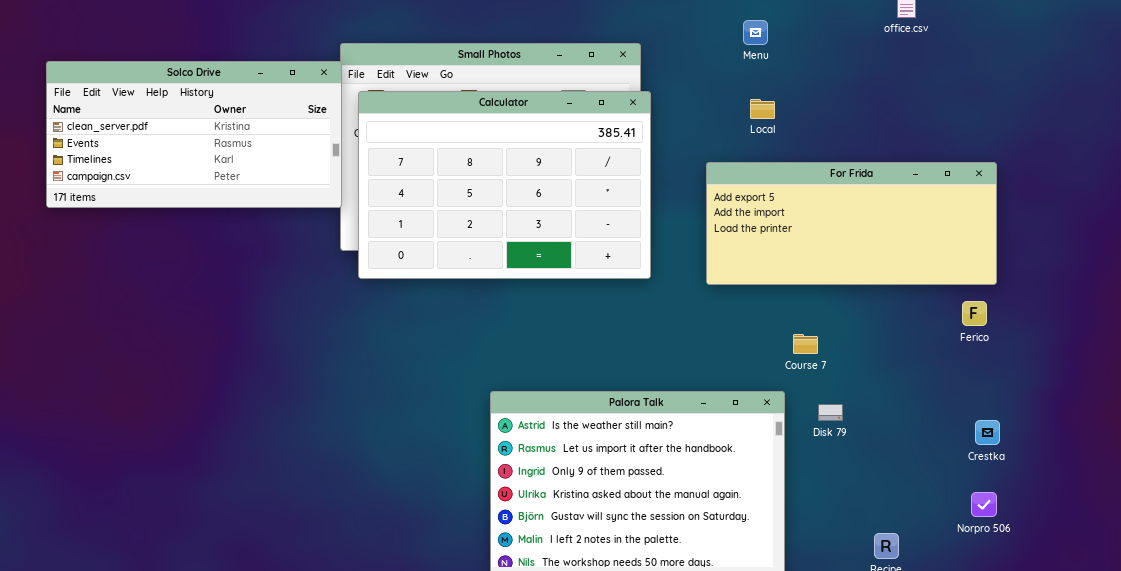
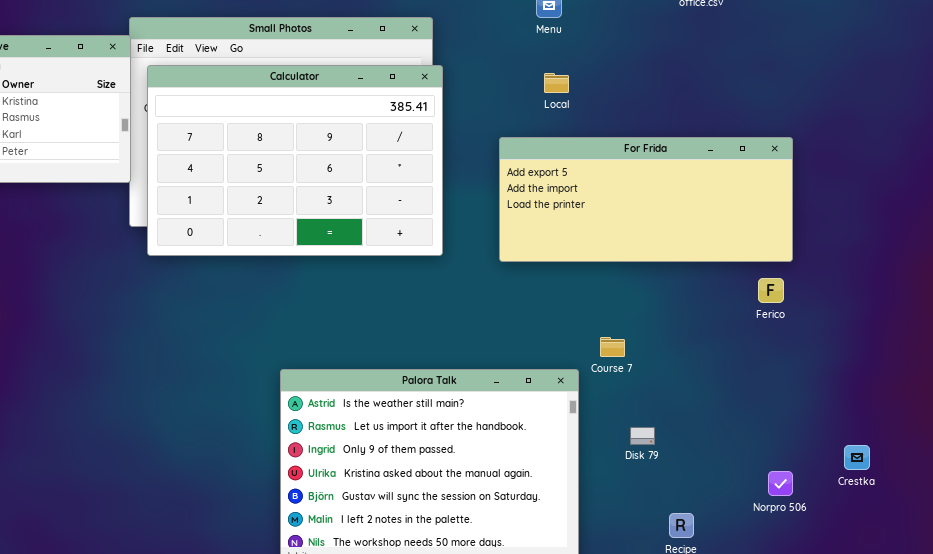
Course 7: [793,334,818,354] -> [600,337,625,357], moved
Disk 79: [818,404,843,421] -> [630,427,655,445], moved
Crestka: [975,420,1000,445] -> [844,445,870,470], moved

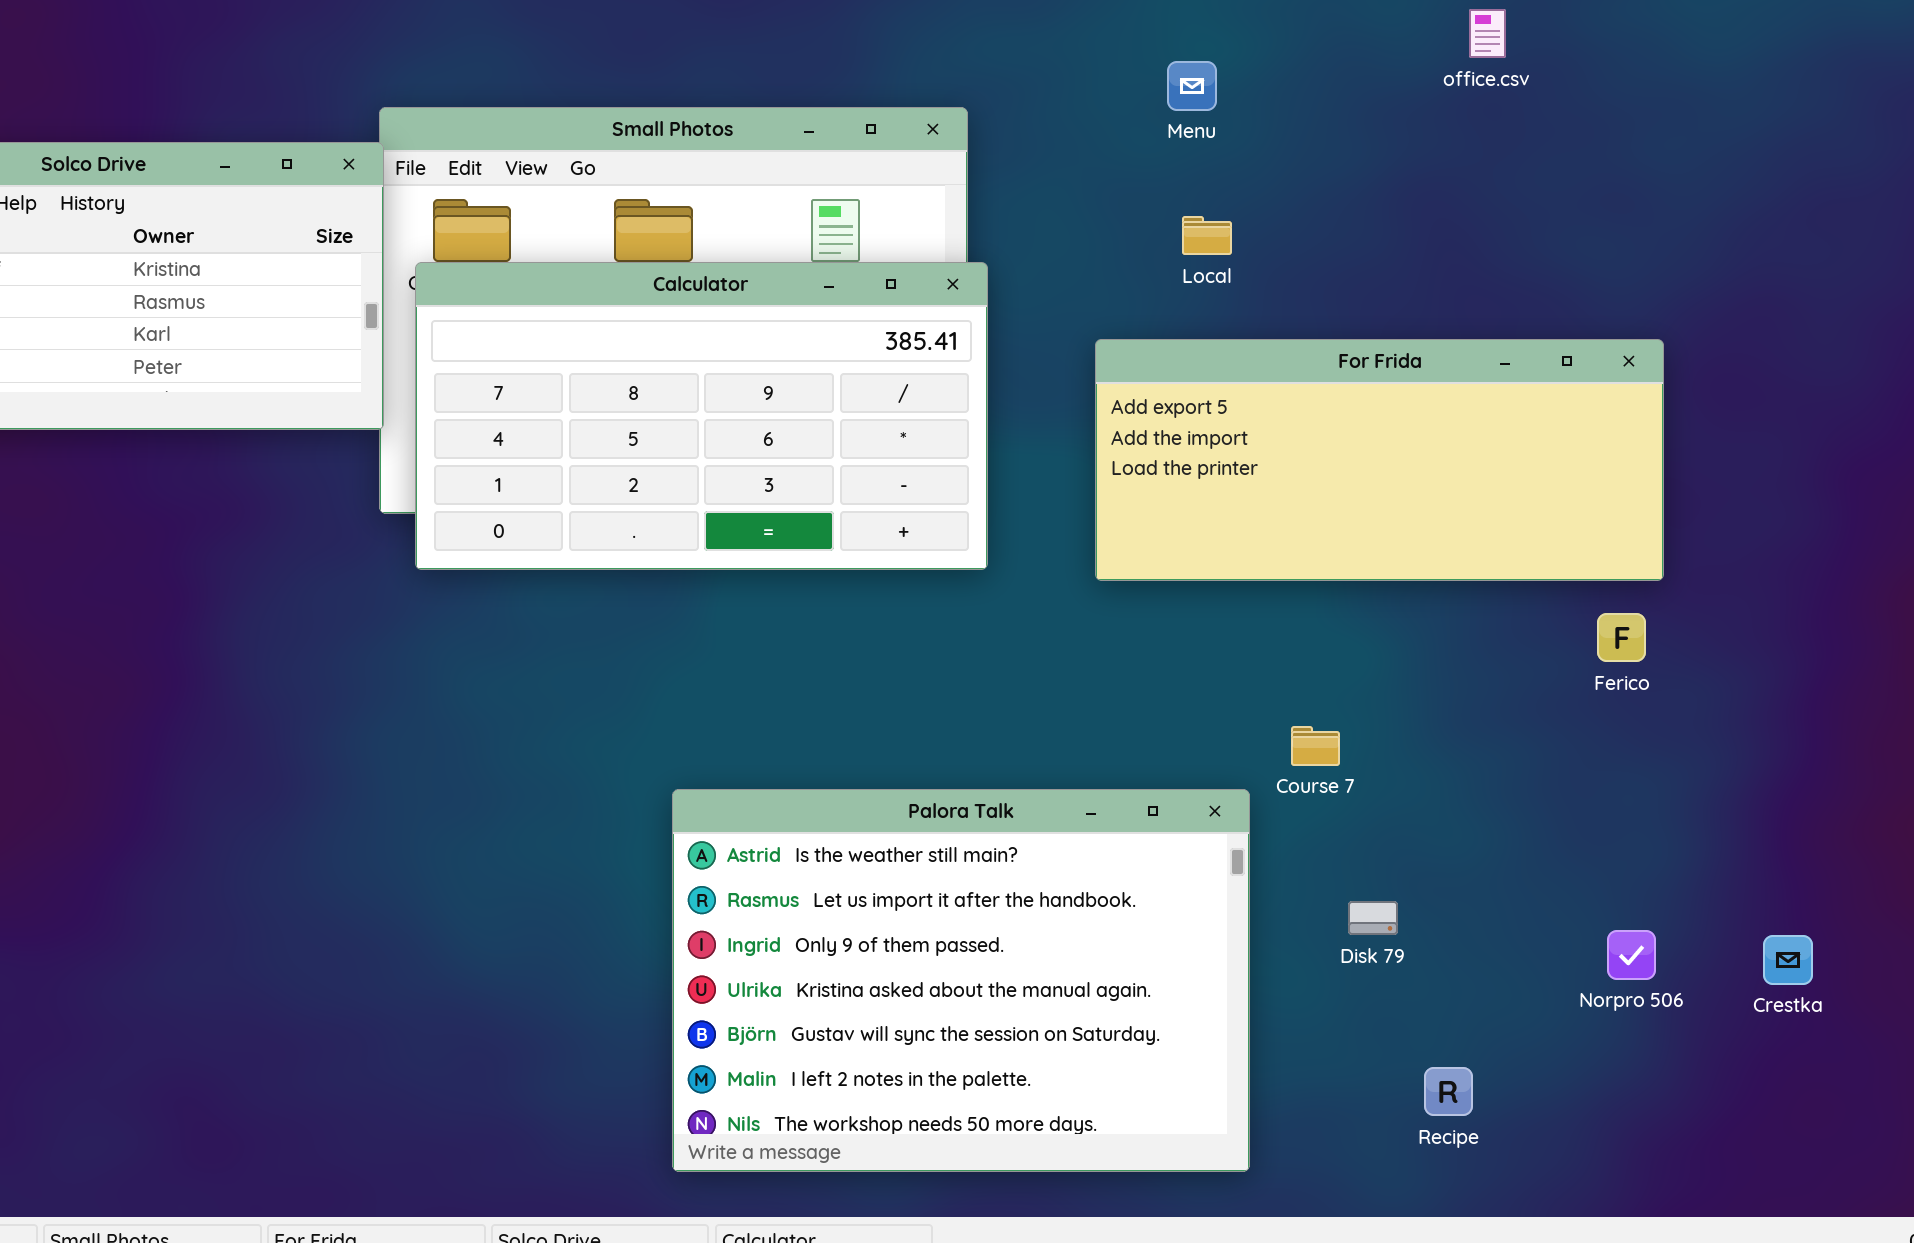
Calculator: [147,65,443,256] -> [415,262,988,570], resized
Norpro 506: [768,471,793,496] -> [1607,930,1656,980], moved

